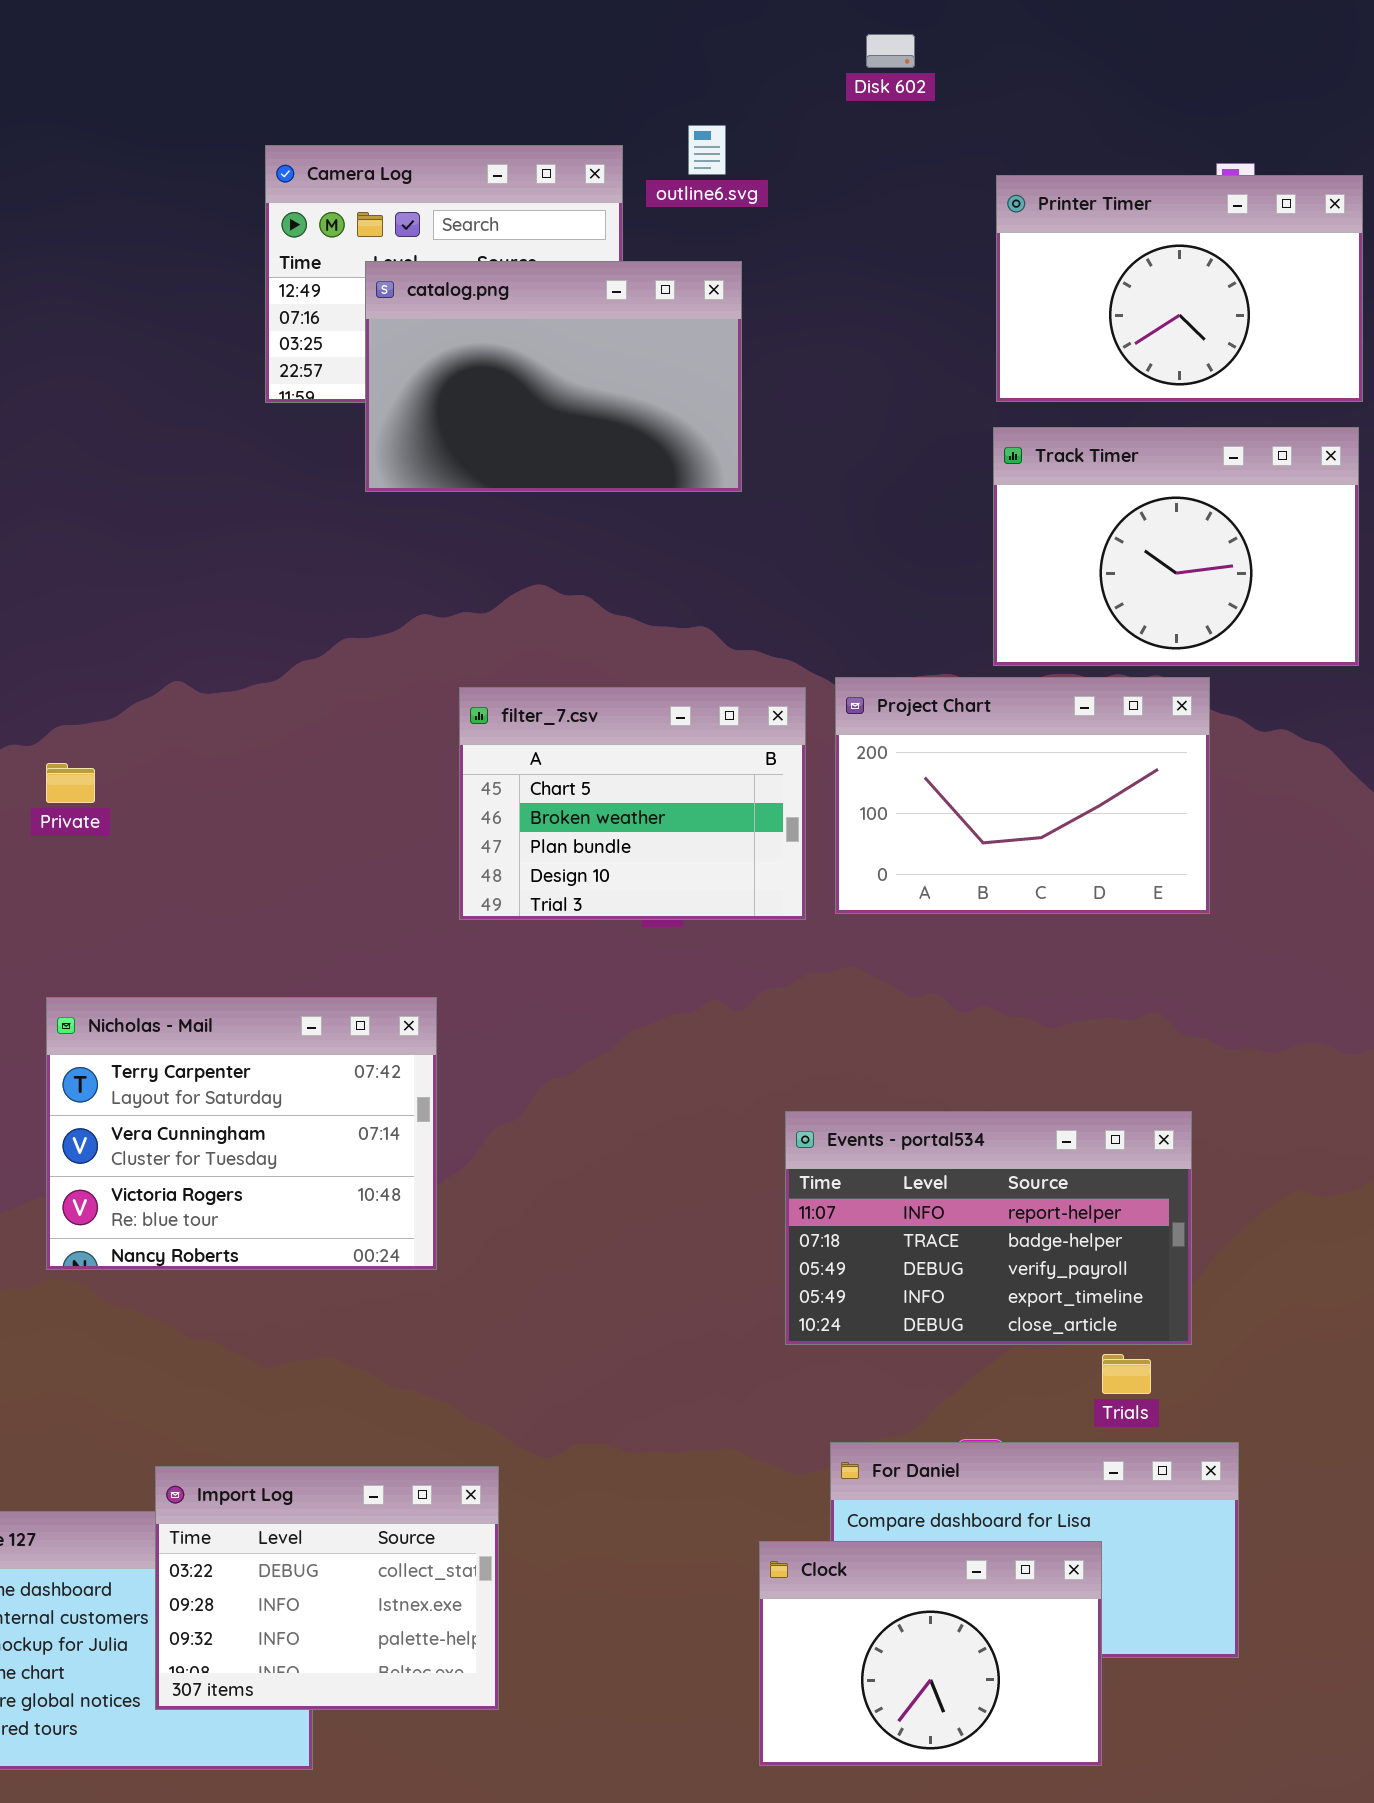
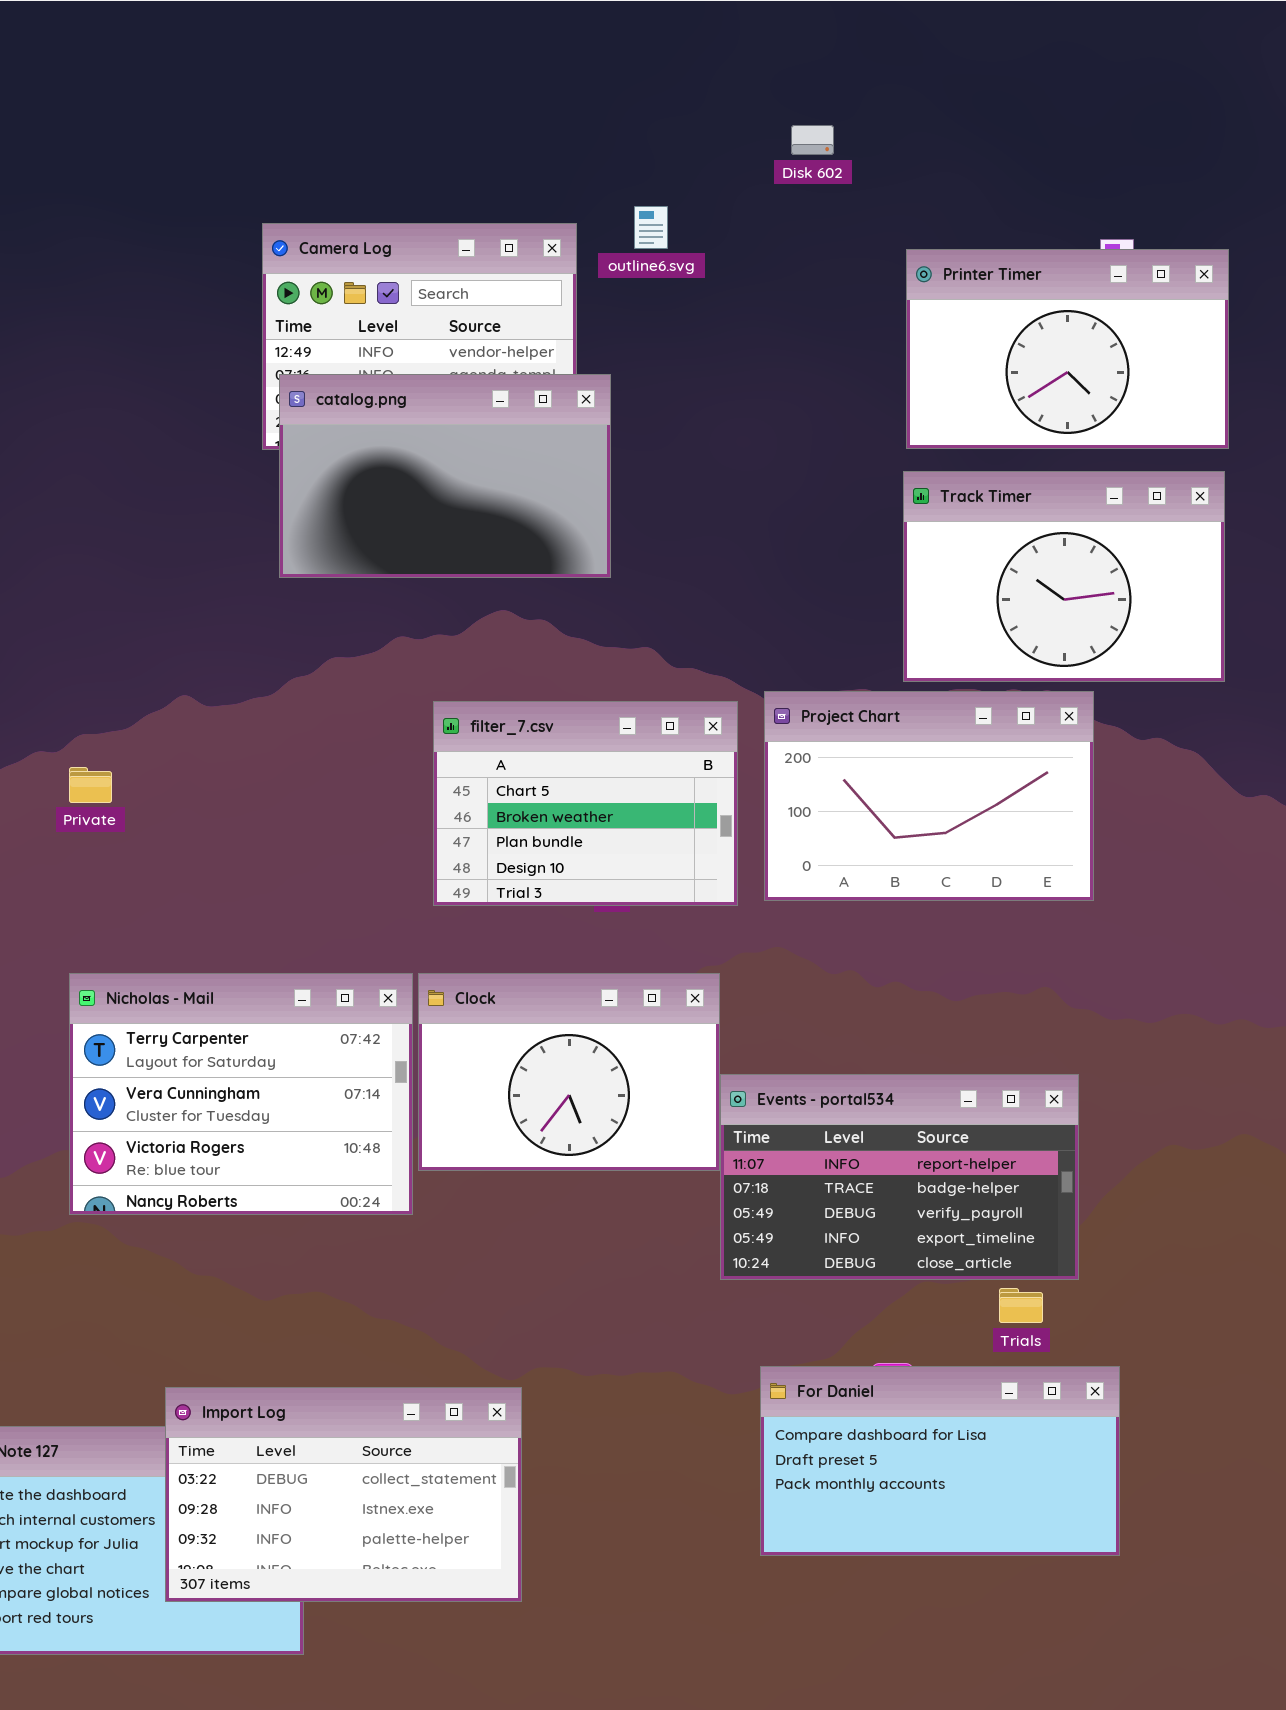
catalog.png: [365,261,742,492] -> [279,374,611,578], moved
Import Log: [155,1466,499,1710] -> [165,1387,522,1602], resized
Clock: [759,1541,1102,1766] -> [418,973,720,1171], moved

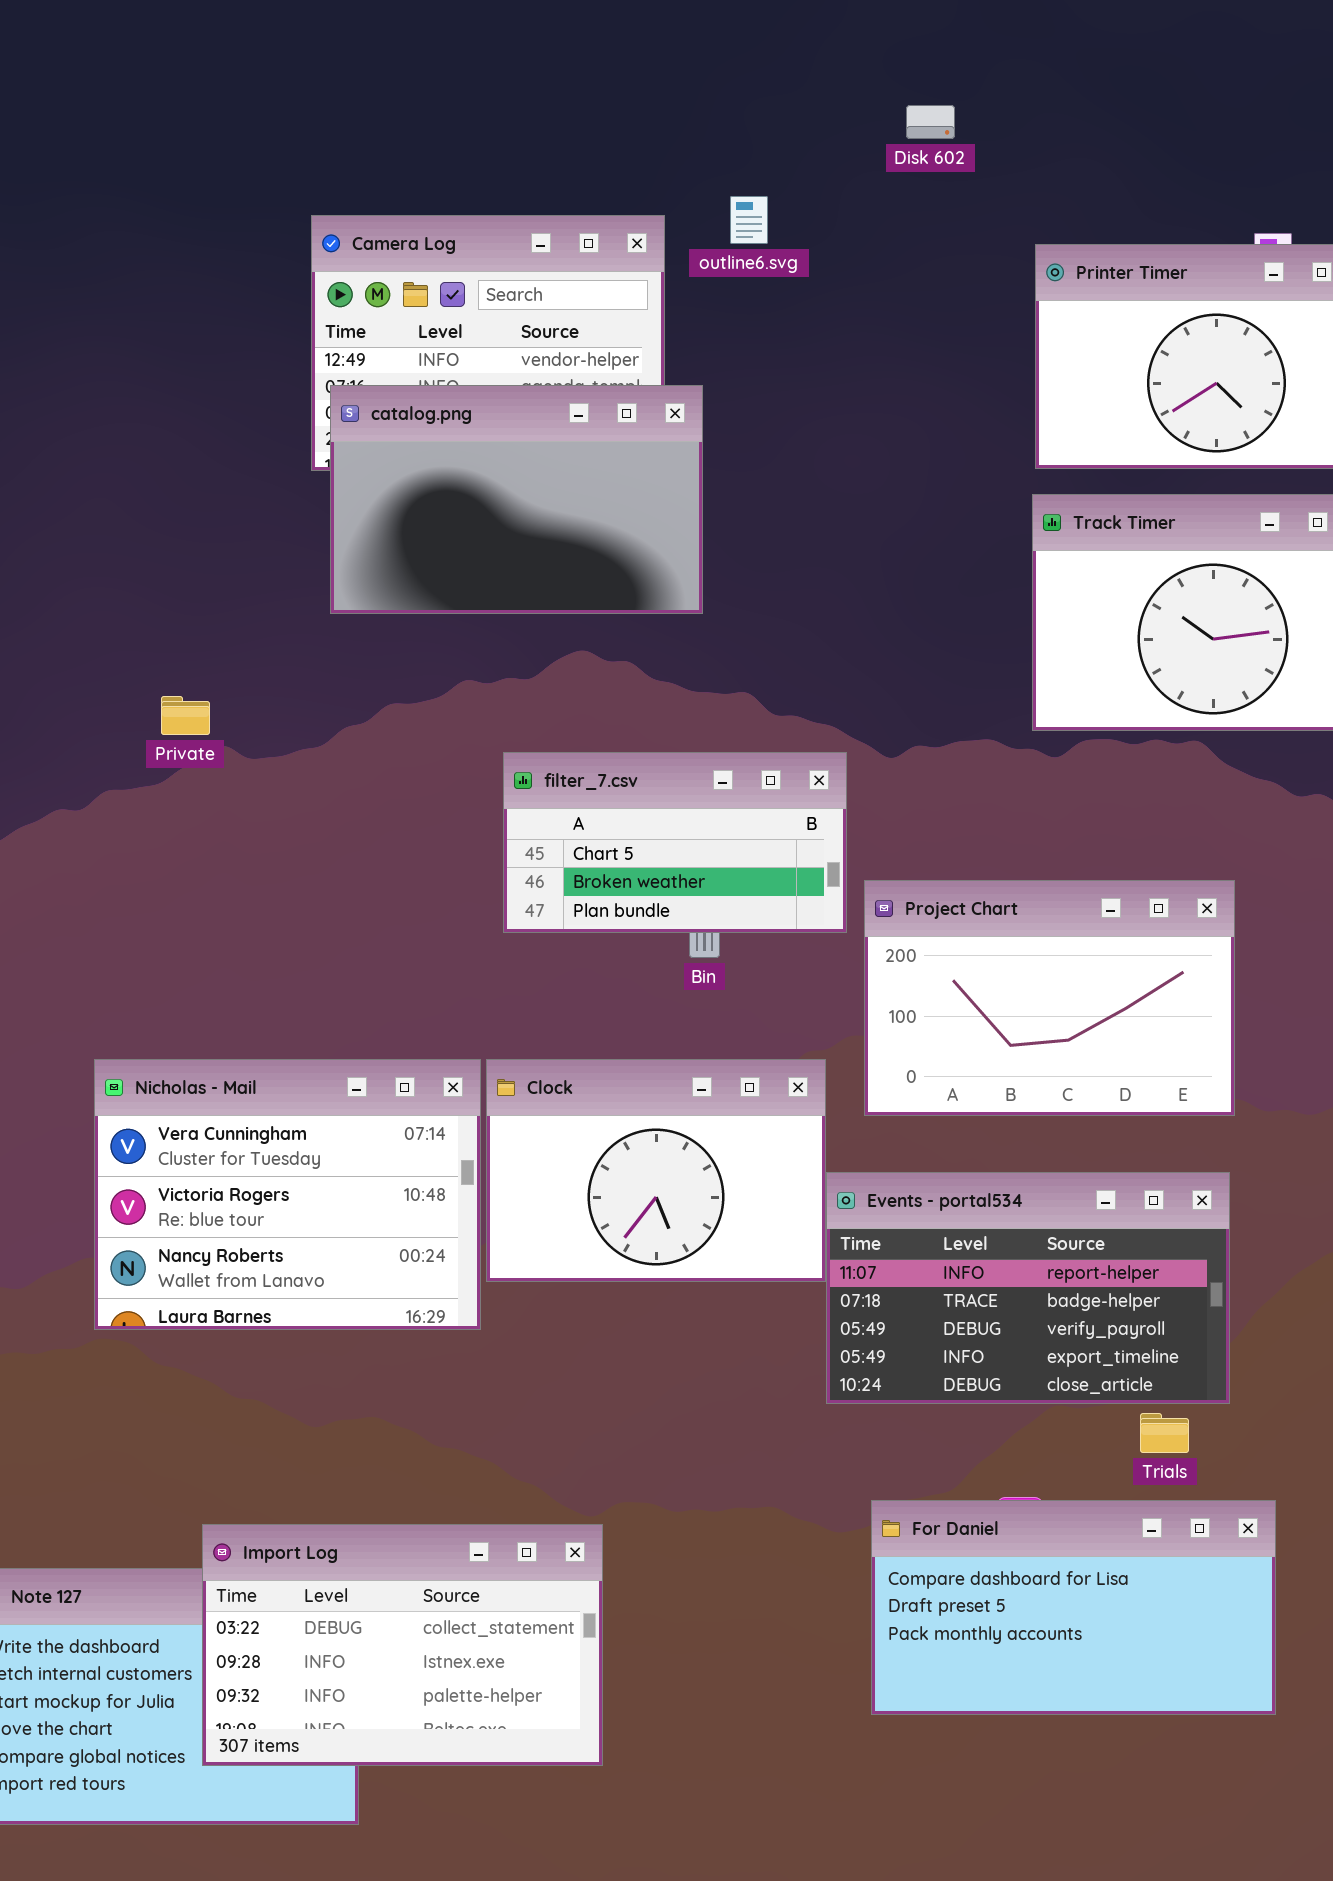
Project Chart: [764,691,1094,901] -> [864,880,1235,1116], moved
filter_7.csv: [433,701,738,906] -> [503,752,847,933], resized
Private: [69,767,112,803] -> [161,696,210,735], moved
Nicholas - Mail: [69,973,413,1215] -> [94,1059,481,1330], scrolled down 1 row

